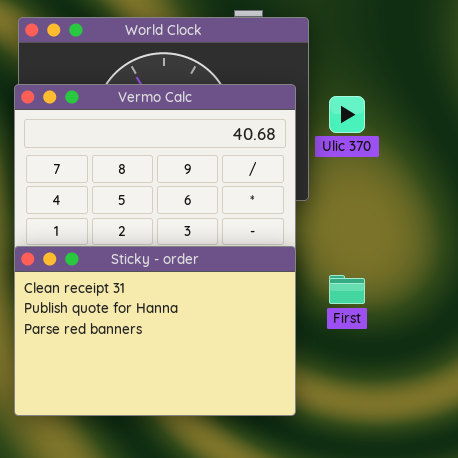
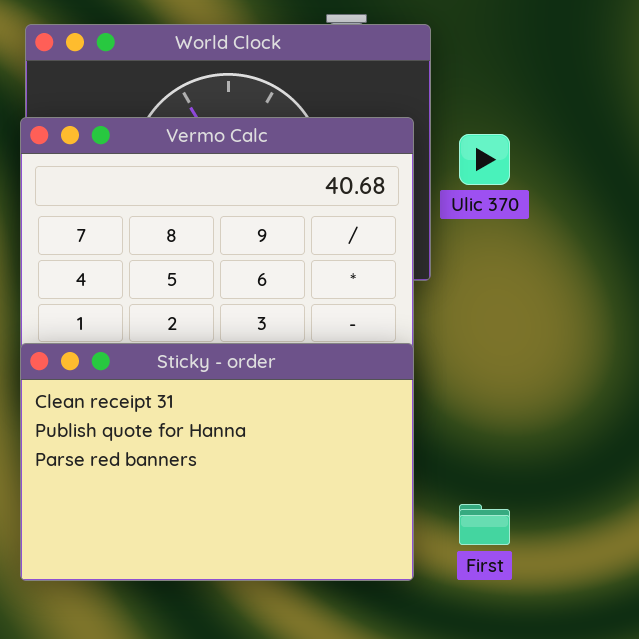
First: [329,275,365,304] -> [459,504,510,545], moved

